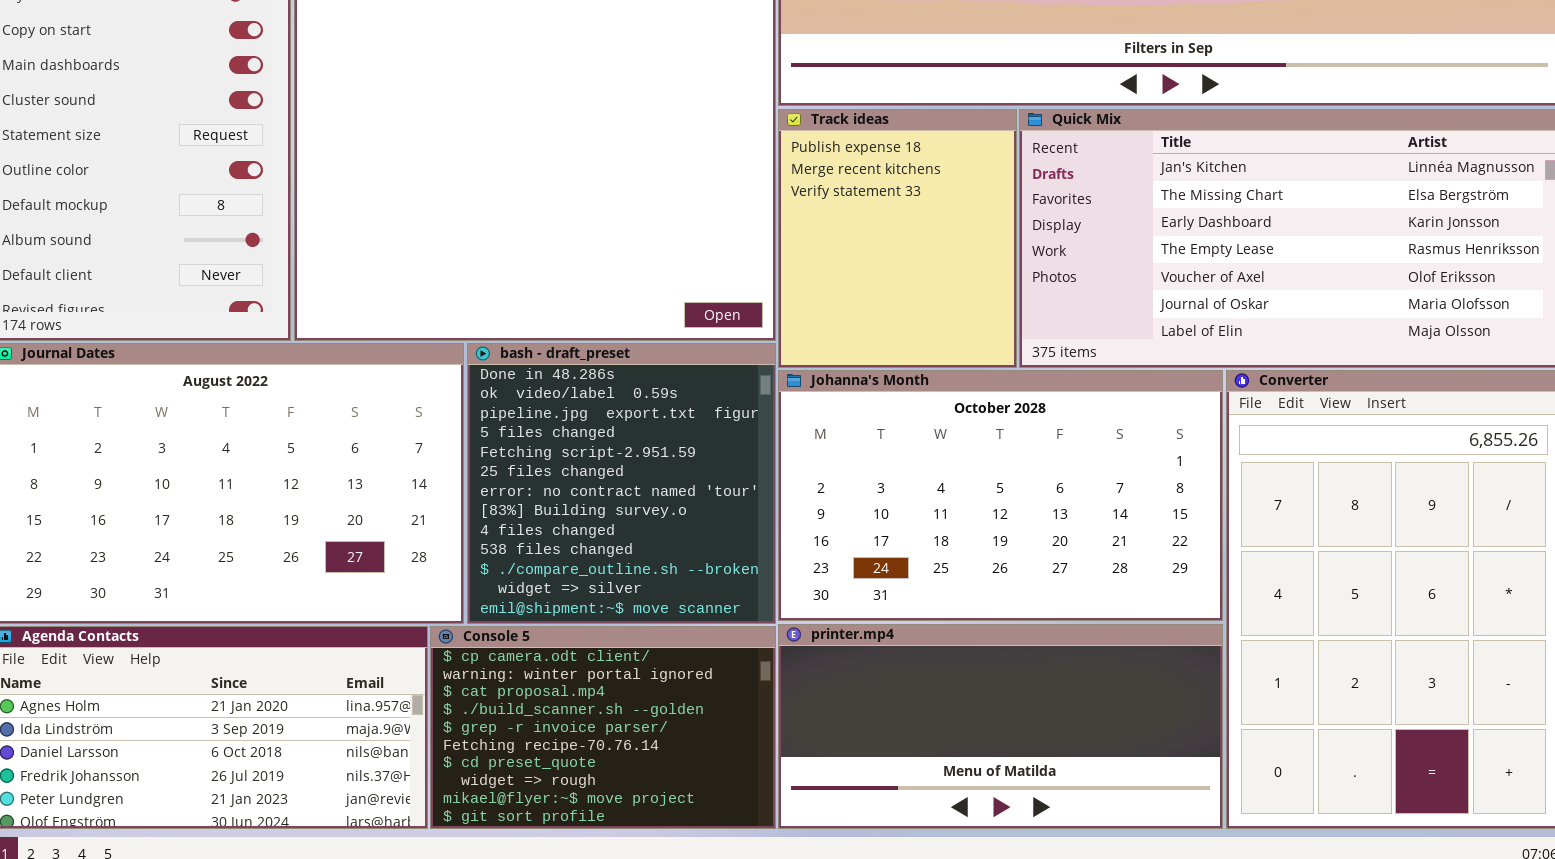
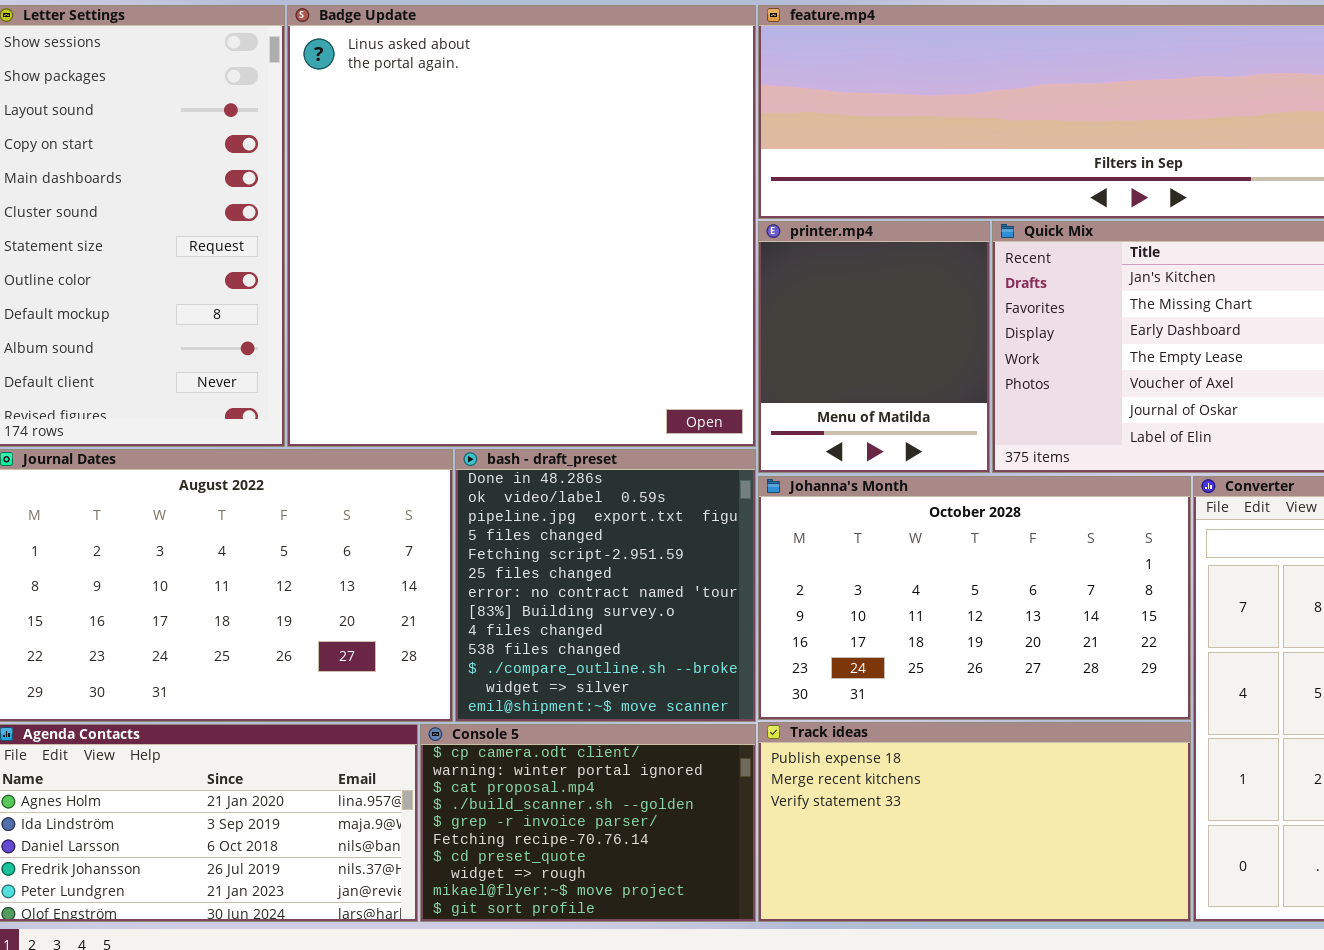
Track ideas: [778,109,1017,368] -> [758,722,1191,922], moved, resized
printer.mp4: [778,624,1223,829] -> [758,221,990,473], moved, resized

